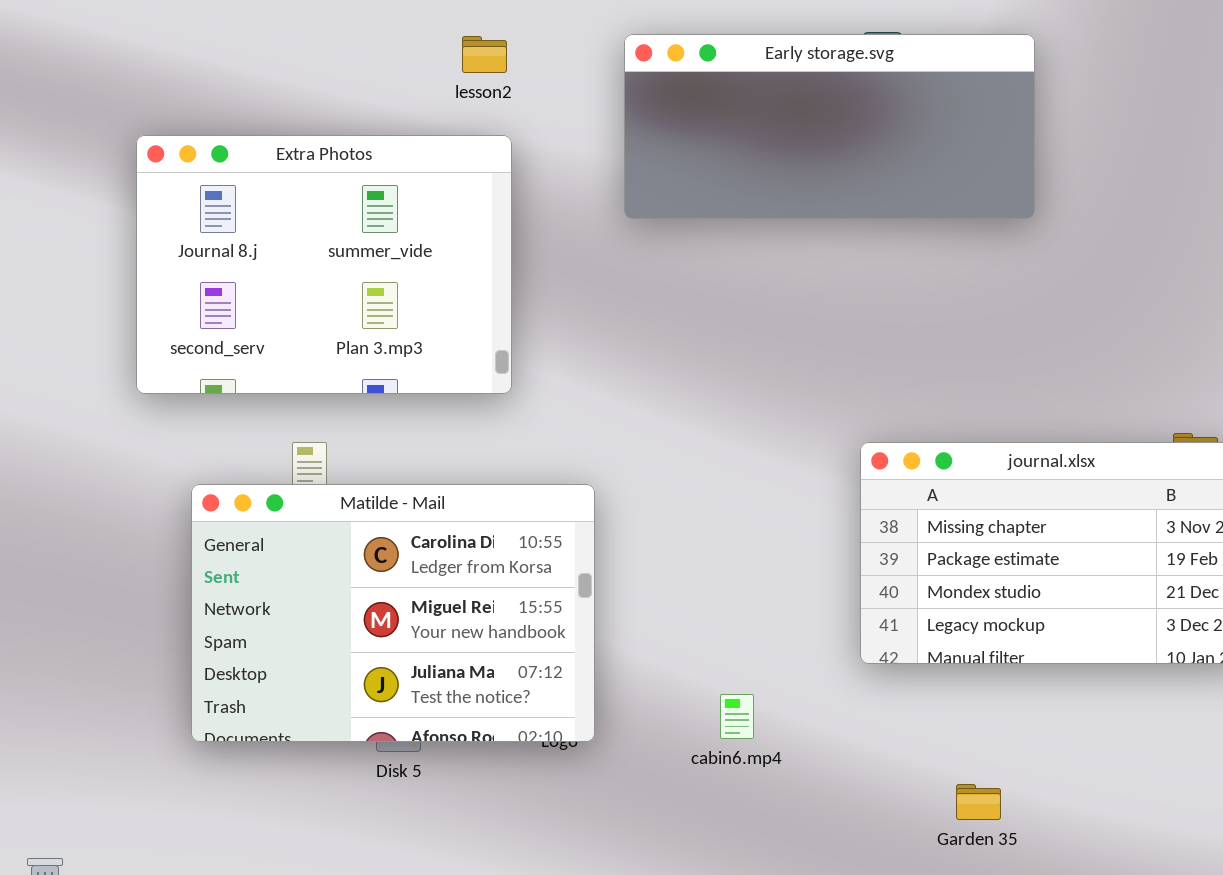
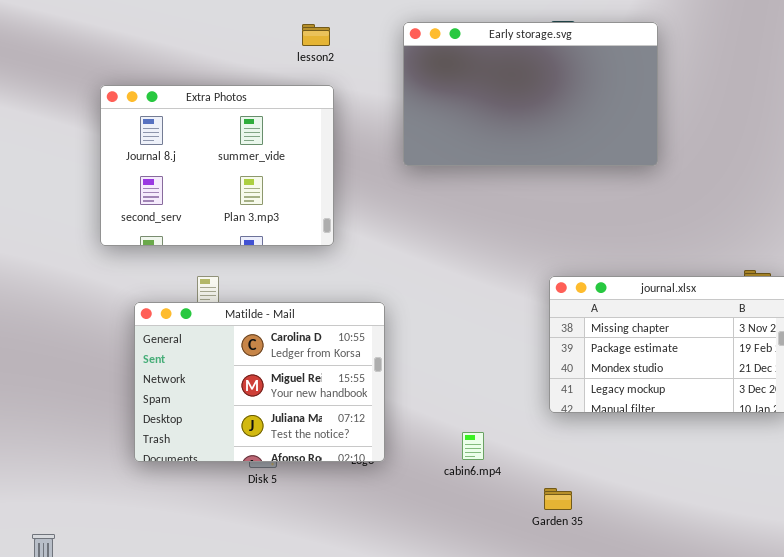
Early storage.svg: [624,34,1035,219] -> [403,22,658,166], resized
Garden 35: [956,784,1001,820] -> [544,488,572,510], moved

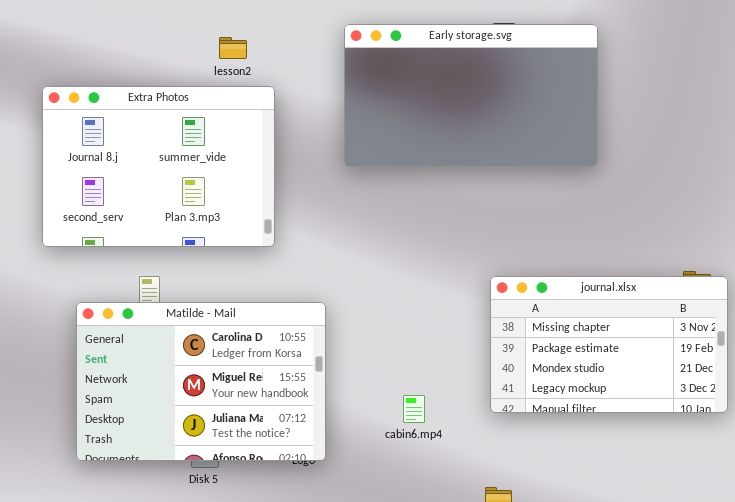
lesson2: [302,24,330,46] -> [219,37,247,59], moved
cabin6.mp4: [462,432,484,460] -> [403,395,425,423], moved

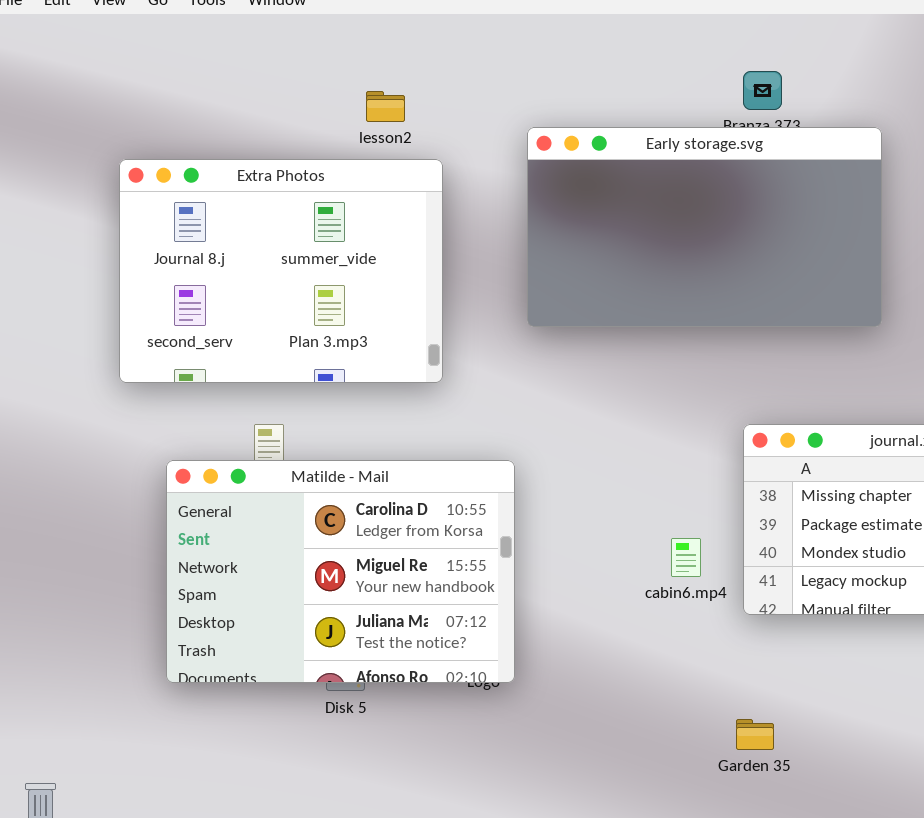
Early storage.svg: [344,24,598,167] -> [527,127,882,327], moved
cabin6.mp4: [403,395,425,423] -> [671,538,701,577], moved

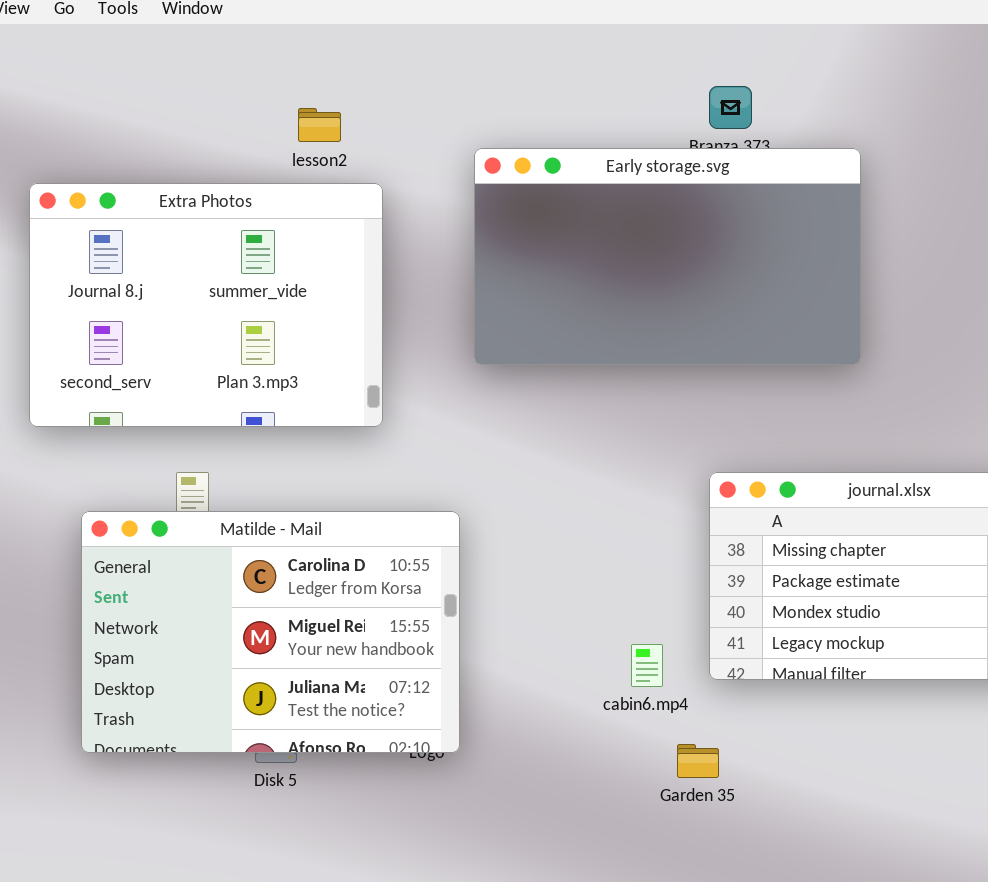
cabin6.mp4: [671,538,701,577] -> [631,644,663,687], moved
Garden 35: [736,719,774,750] -> [677,744,719,778], moved

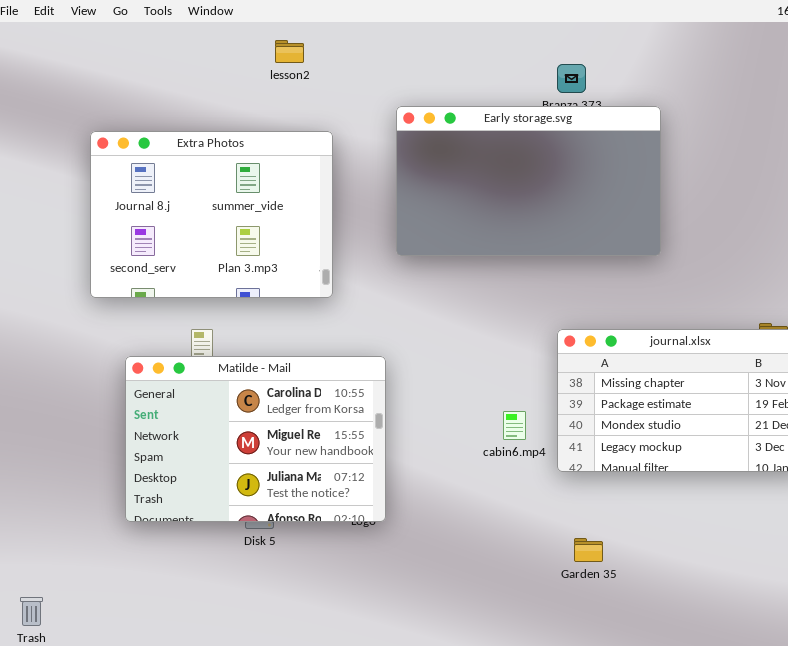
lesson2: [298,108,341,142] -> [275,40,304,63], moved
cabin6.mp4: [631,644,663,687] -> [503,411,526,440], moved
Garden 35: [677,744,719,778] -> [574,538,603,562], moved

